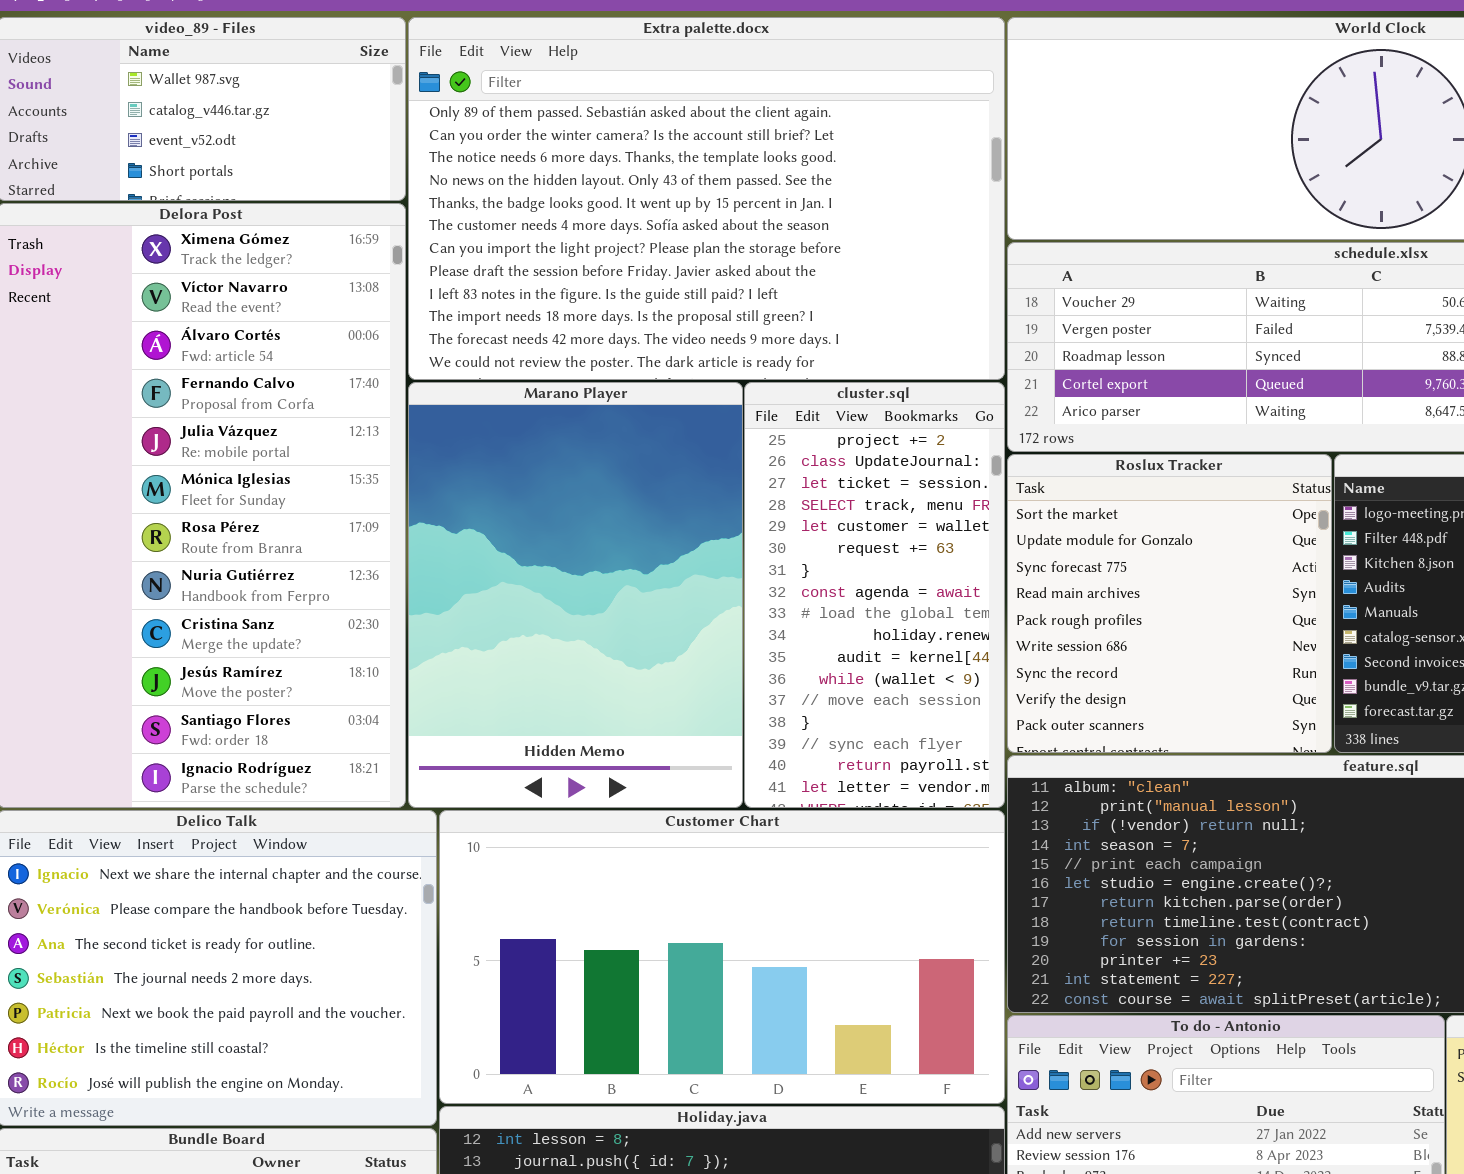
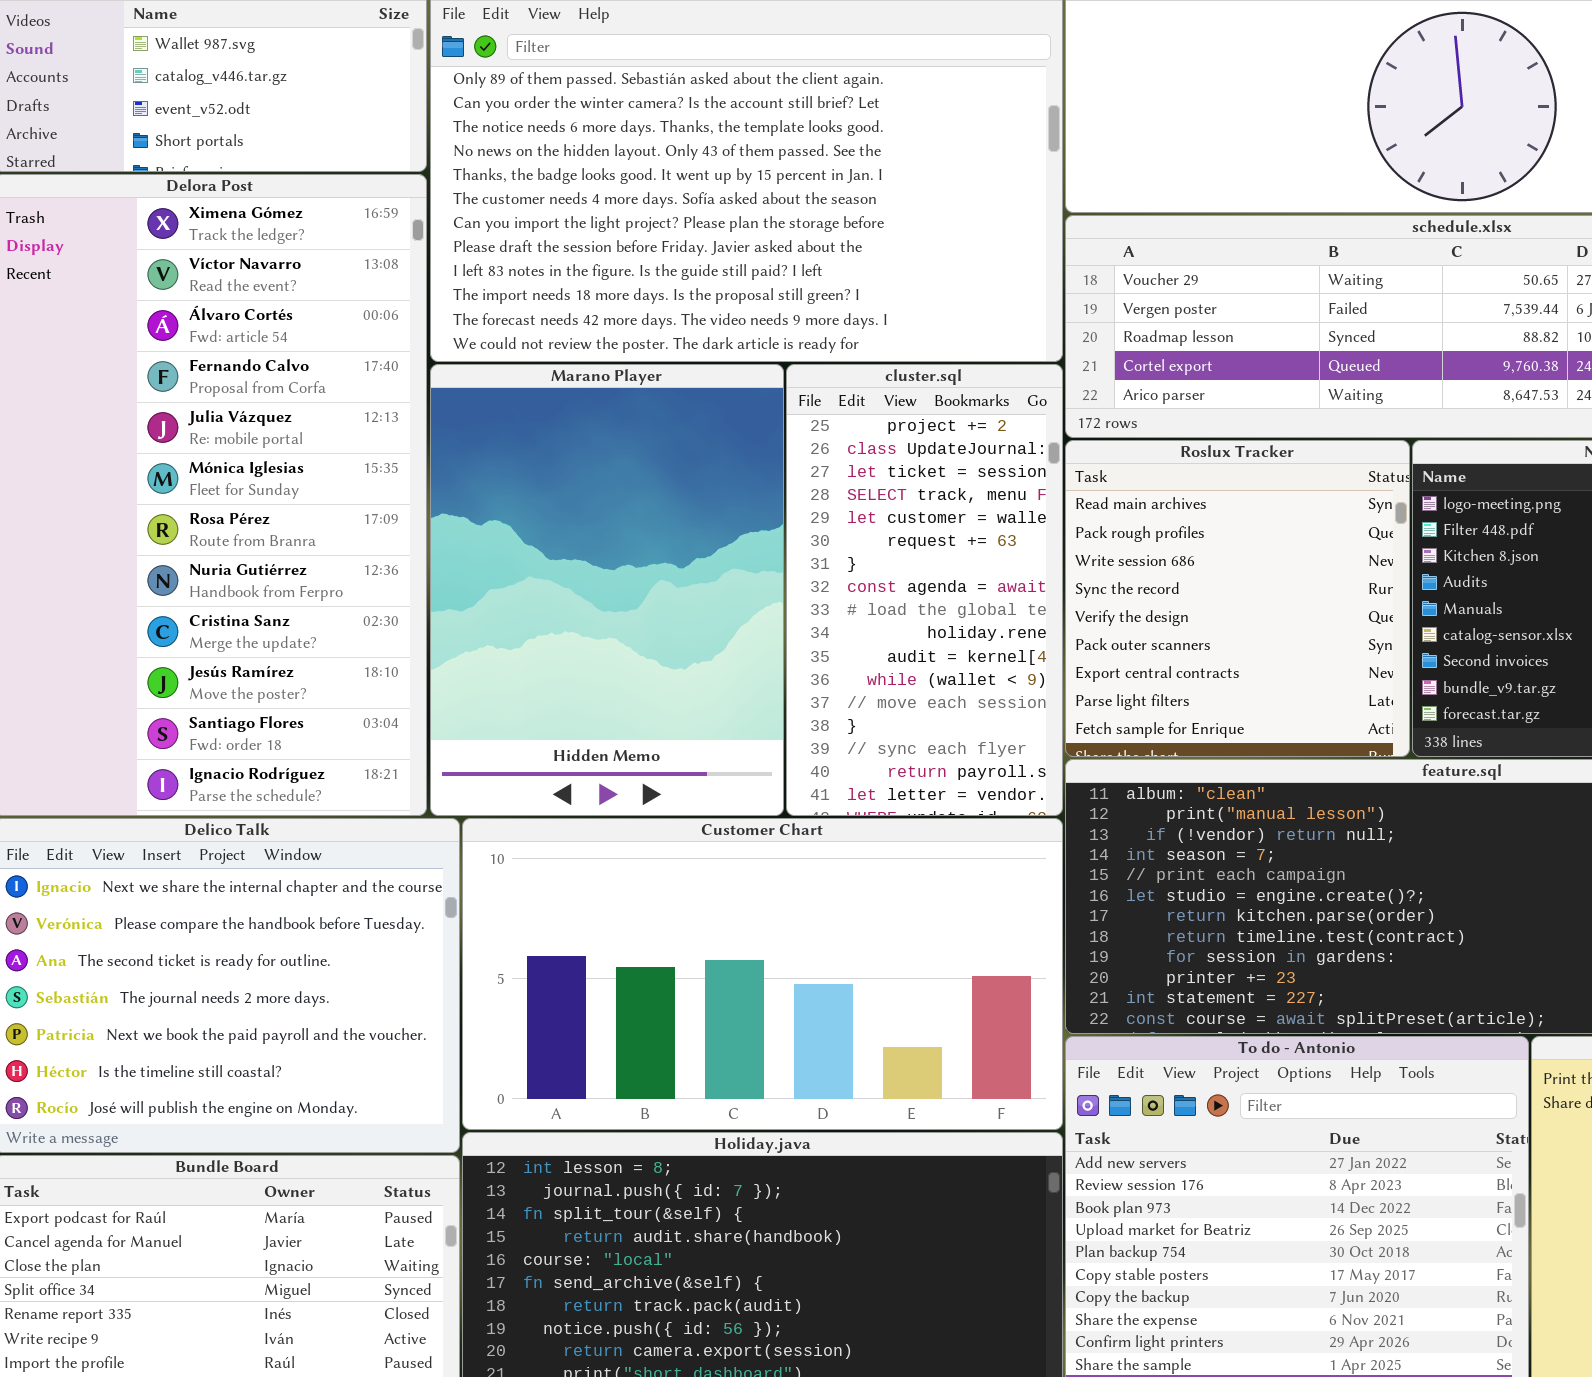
Roslux Tracker: [1007,454,1332,753] -> [1065,440,1410,757], scrolled down 3 rows

